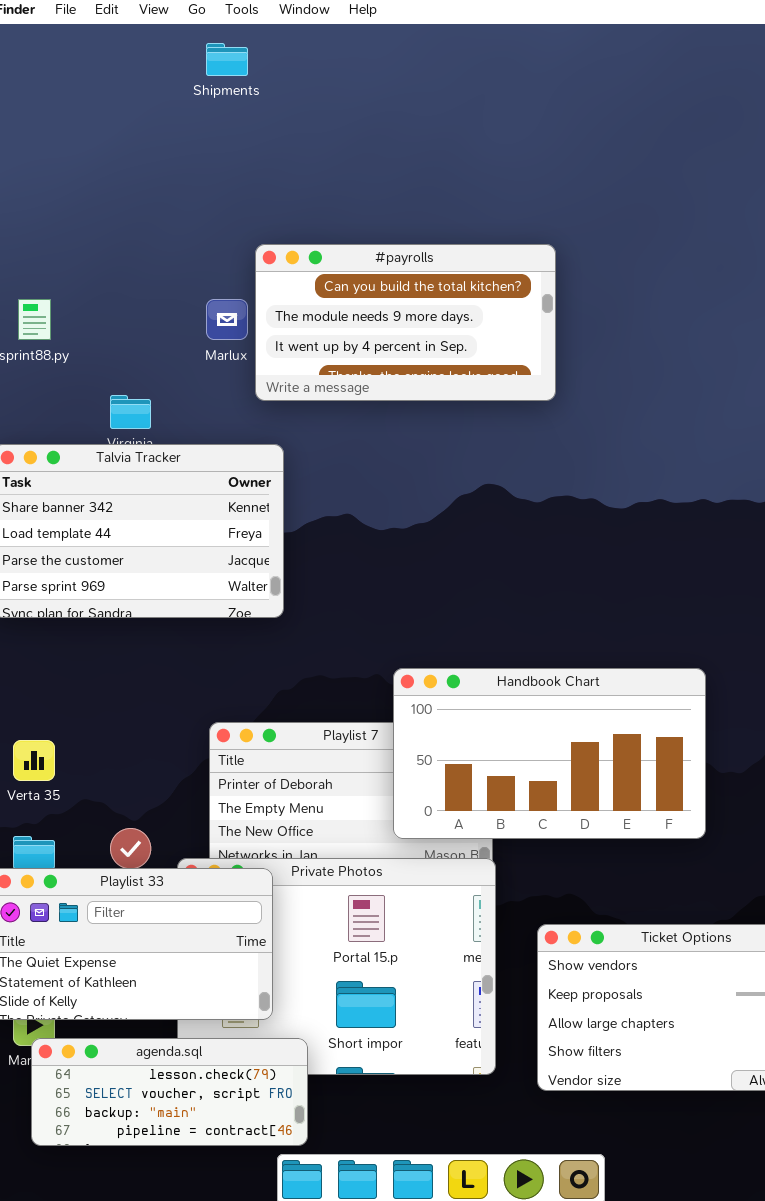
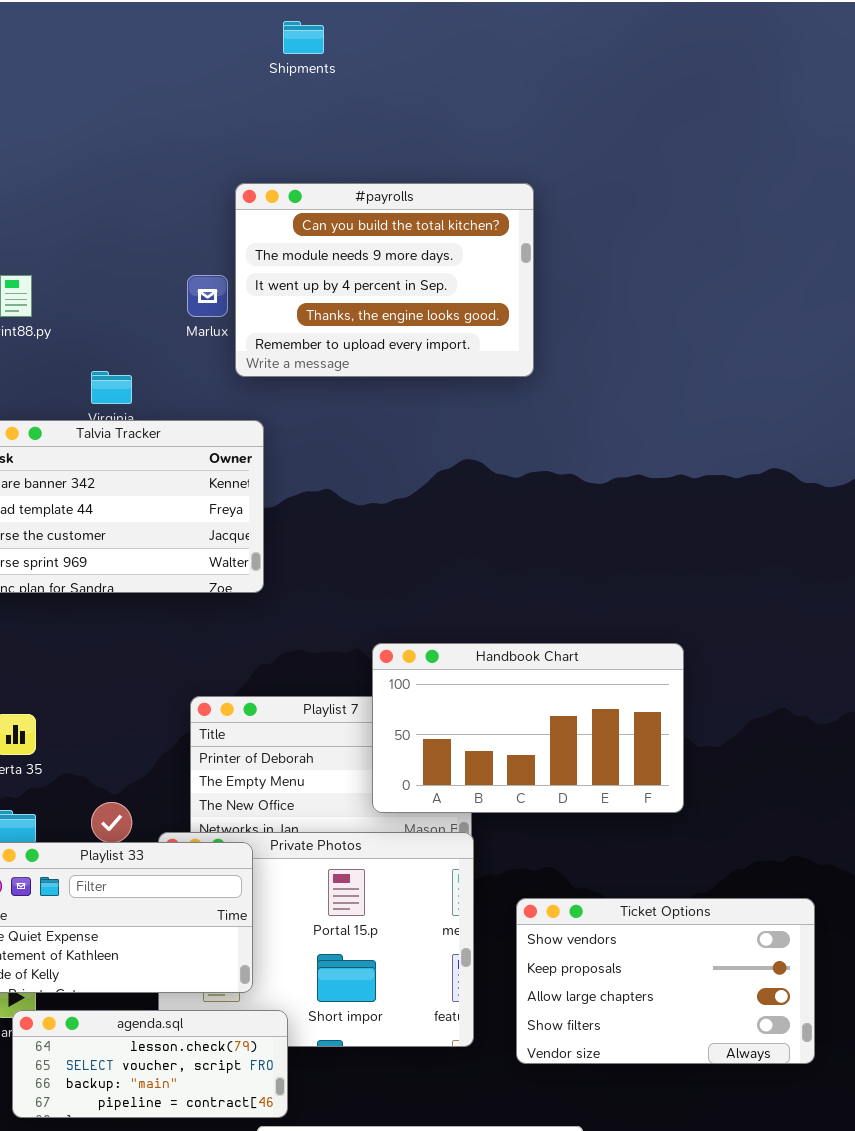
Shipments: [206,43,248,76] -> [283,21,324,54], moved
#payrolls: [255,244,556,401] -> [235,183,534,377], resized

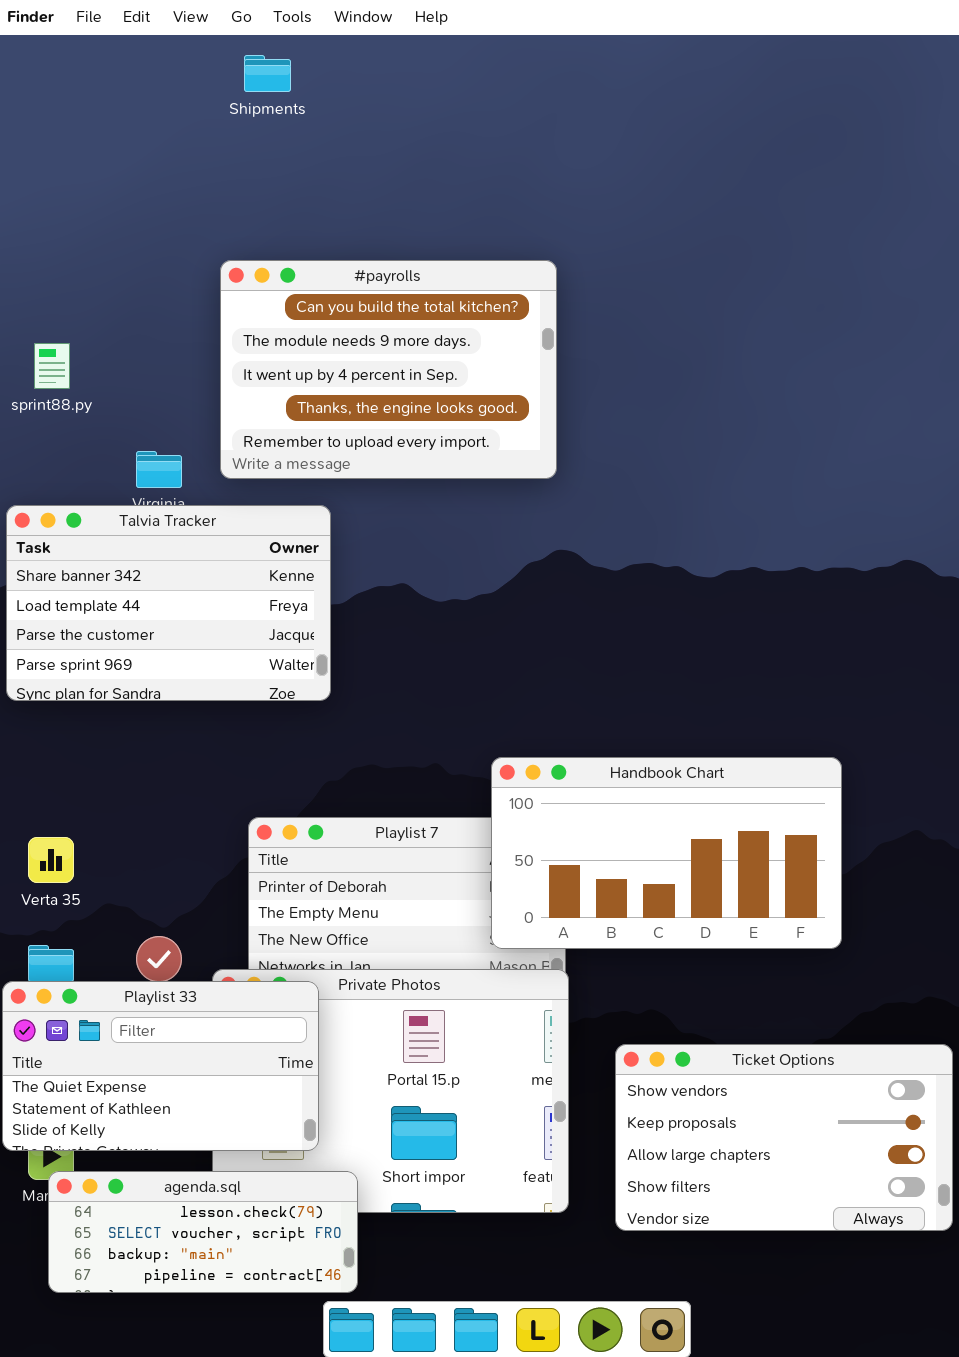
Shipments: [283,21,324,54] -> [244,55,291,92], moved
#payrolls: [235,183,534,377] -> [220,260,557,479], moved
Handbook Chart: [372,643,684,813] -> [491,757,842,949], moved

